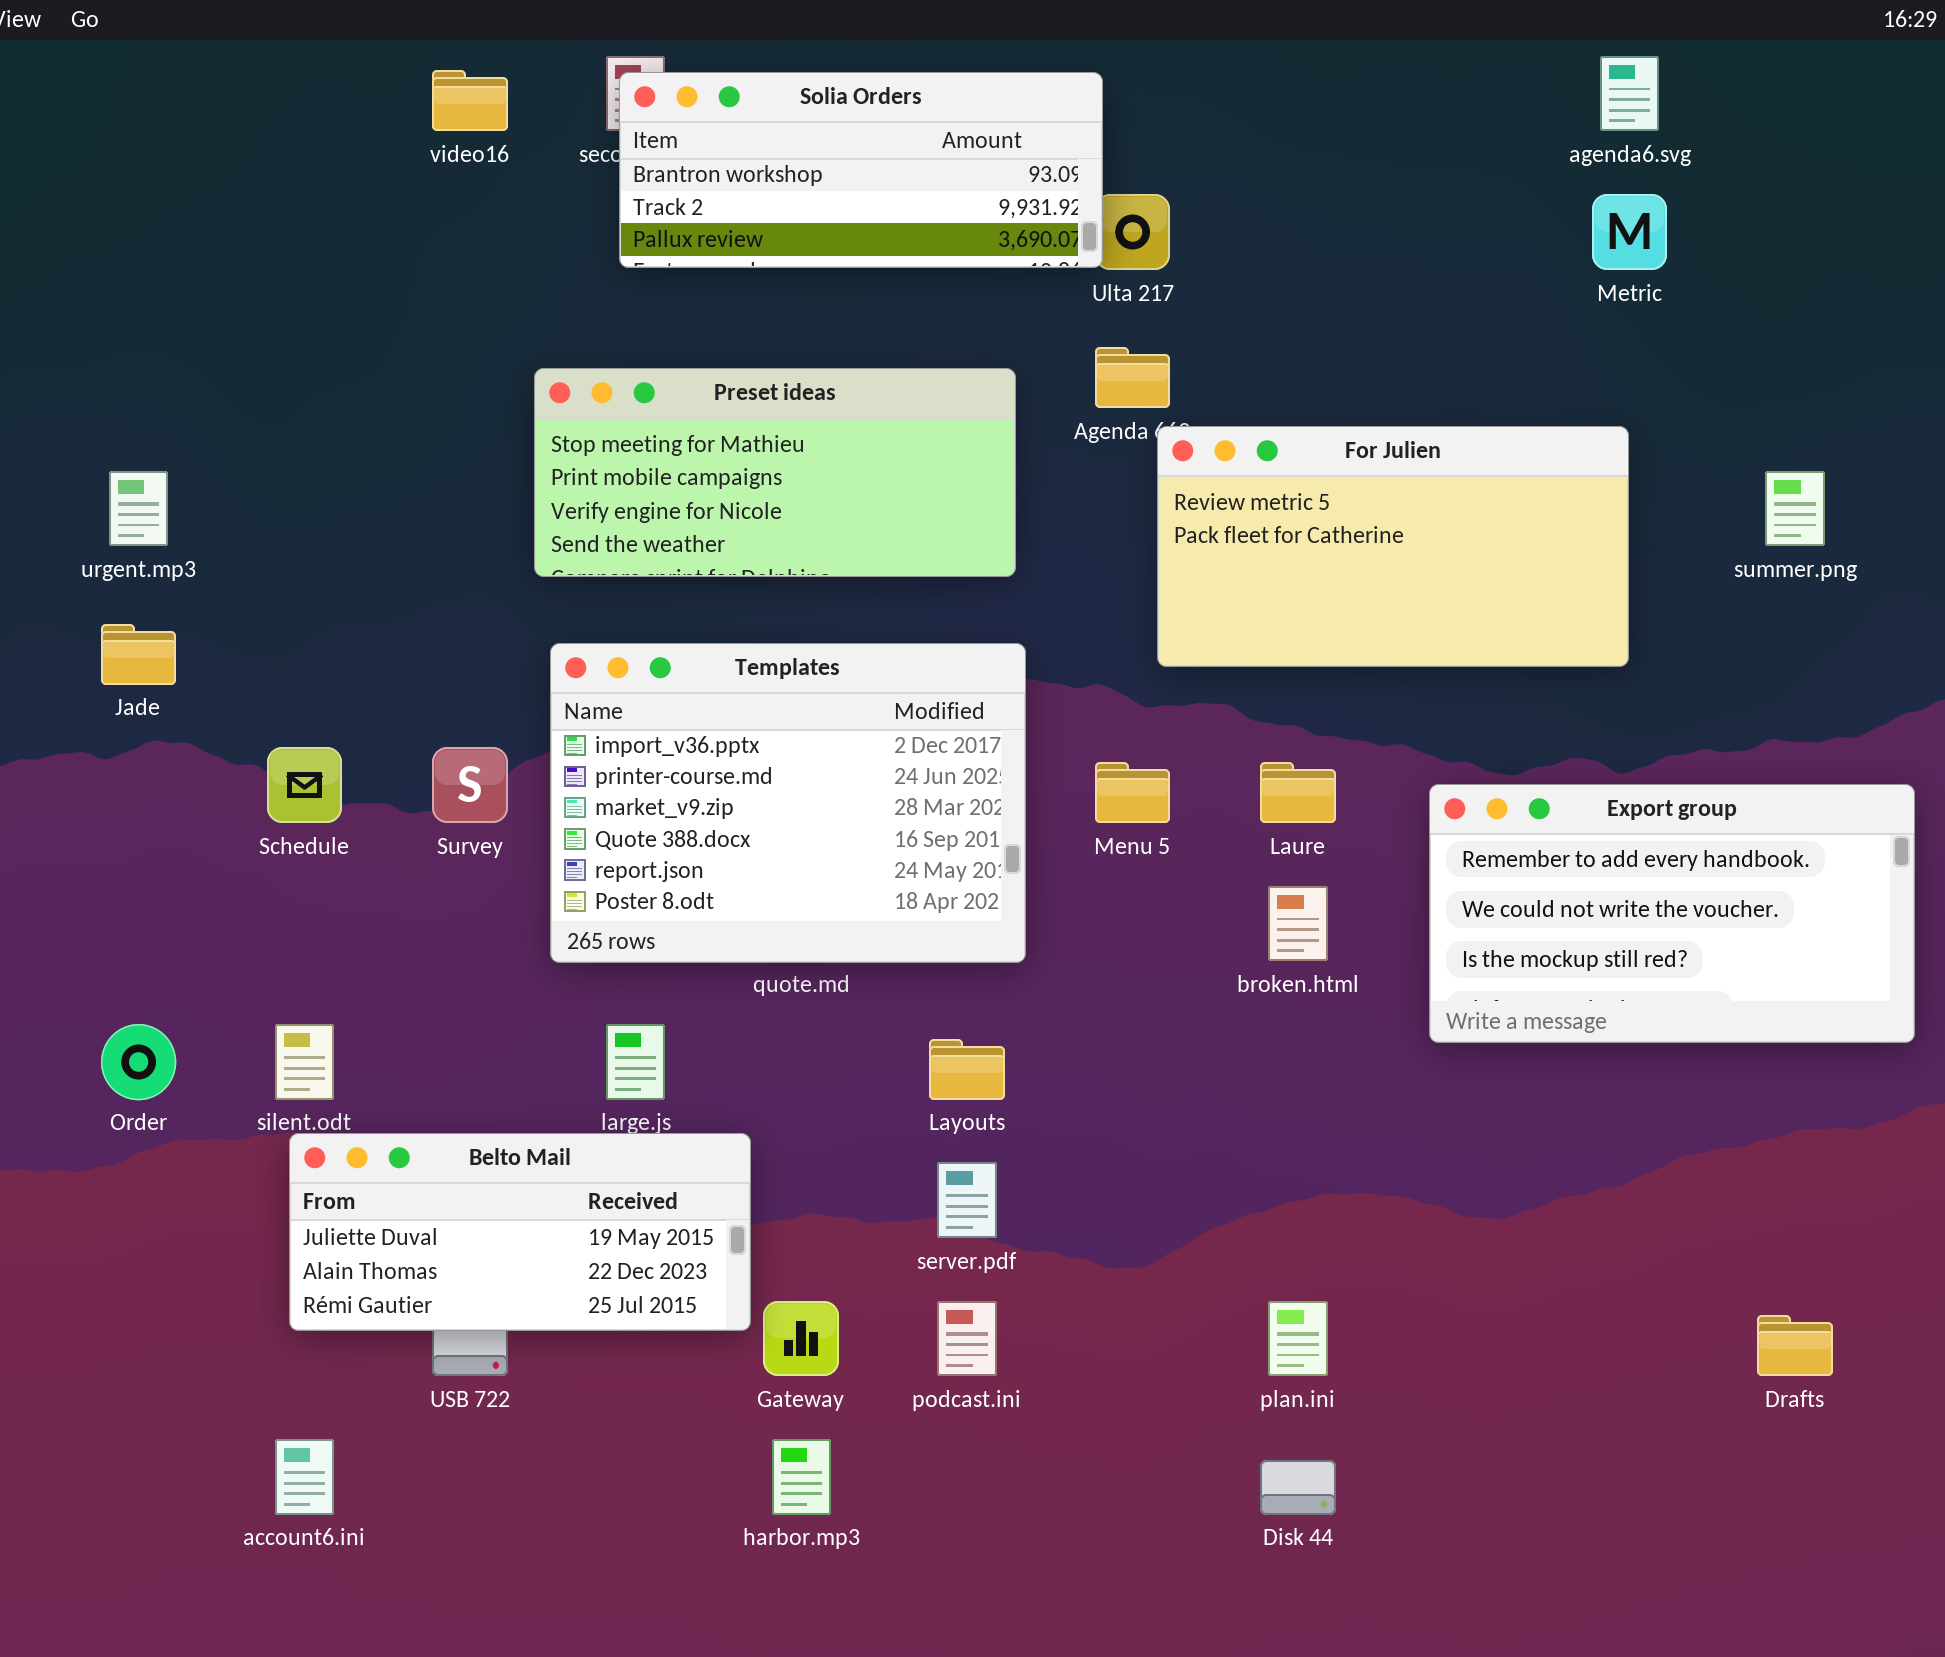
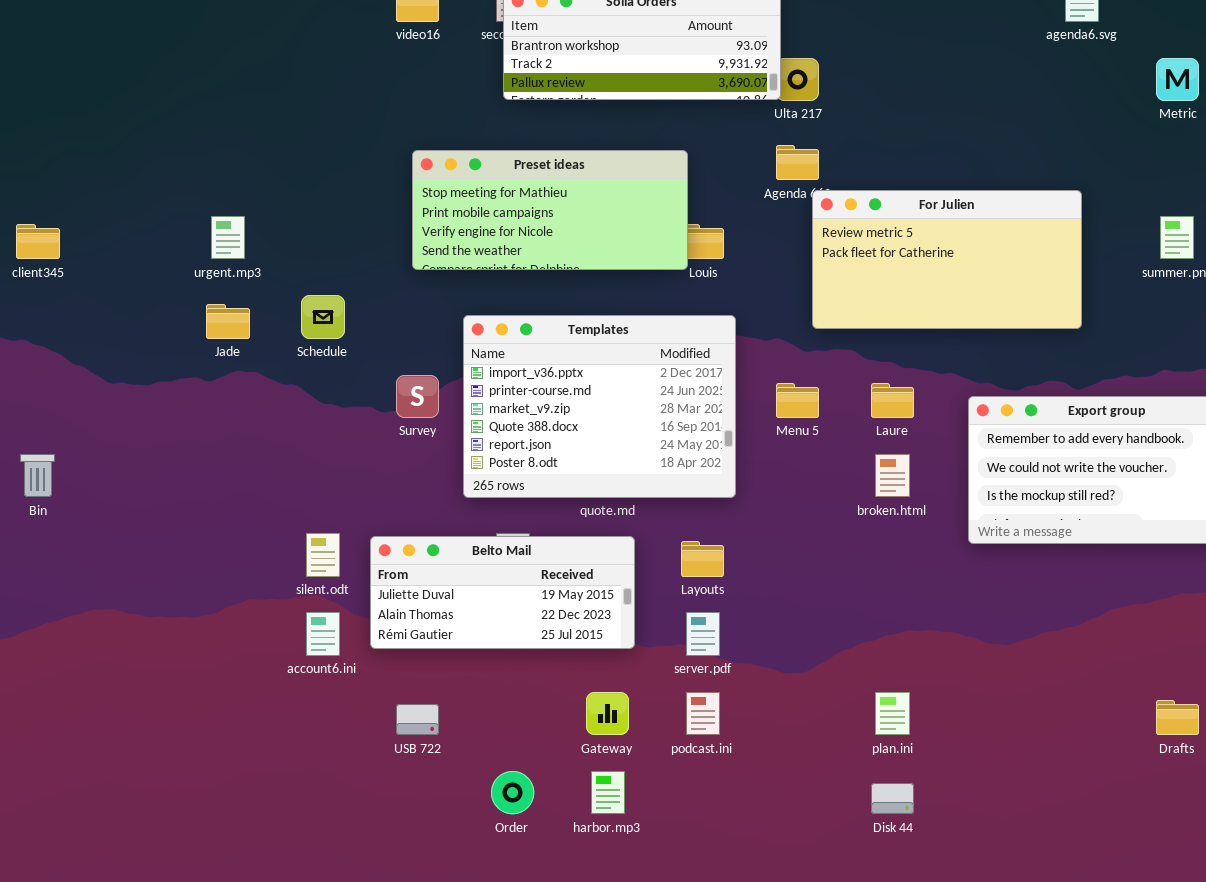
Metric: [1592,194,1667,270] -> [1156,58,1199,101], moved
Preset ideas: [534,368,1016,577] -> [412,150,688,270], moved
Schedule: [267,747,342,823] -> [301,295,345,339], moved
Order: [101,1024,176,1100] -> [491,771,534,814], moved
Belto Mail: [289,1133,751,1331] -> [370,536,635,649], moved
account6.ini: [275,1439,334,1515] -> [306,612,340,656], moved

